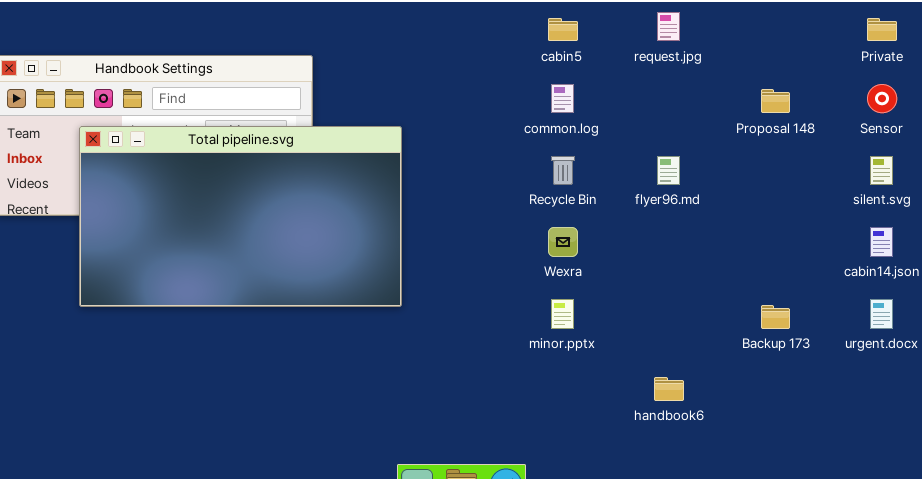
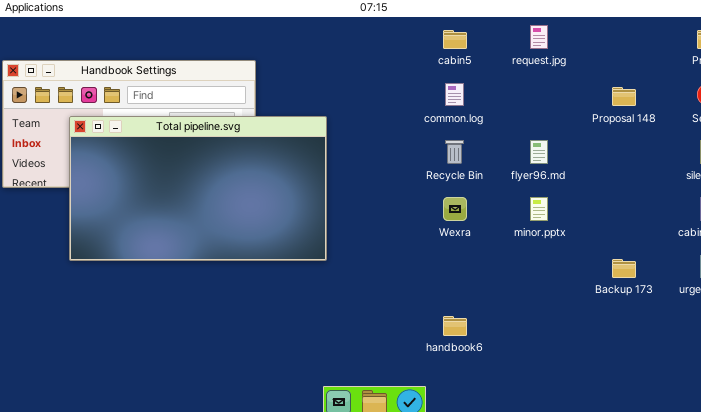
minor.pptx: [551,299,574,329] -> [530,197,548,221], moved
handbook6: [654,377,684,401] -> [443,316,467,336], moved

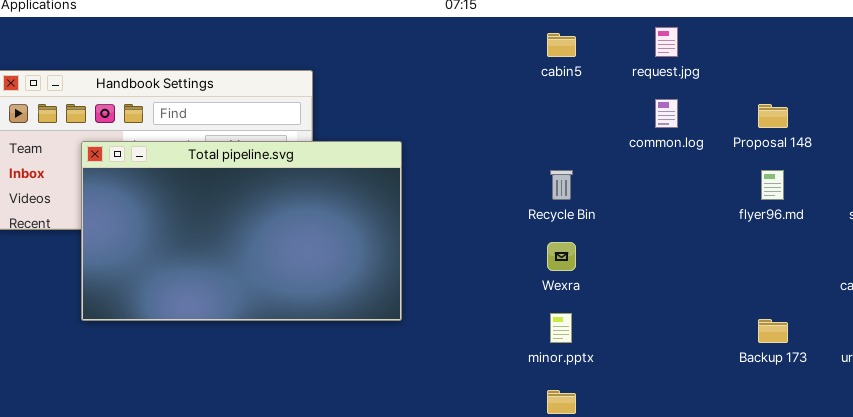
common.log: [445,83,464,106] -> [655,99,678,128], moved
flyer96.md: [530,140,548,164] -> [761,170,784,200], moved
minor.pptx: [530,197,548,221] -> [550,313,572,343], moved

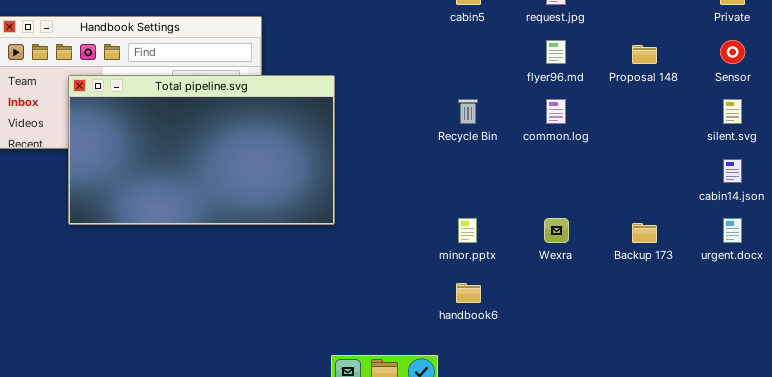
common.log: [655,99,678,128] -> [546,99,566,124], moved
flyer96.md: [761,170,784,200] -> [546,40,566,64], moved
Wexra: [547,242,576,271] -> [544,218,569,243], moved

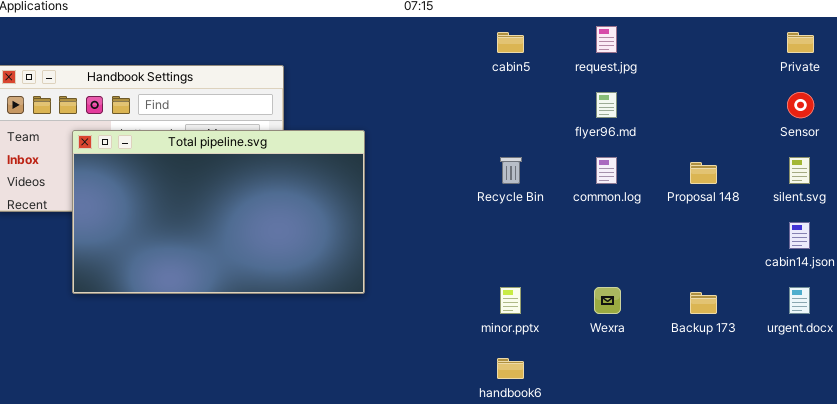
Proposal 148: [632,45,657,64] -> [690,162,717,184], moved

